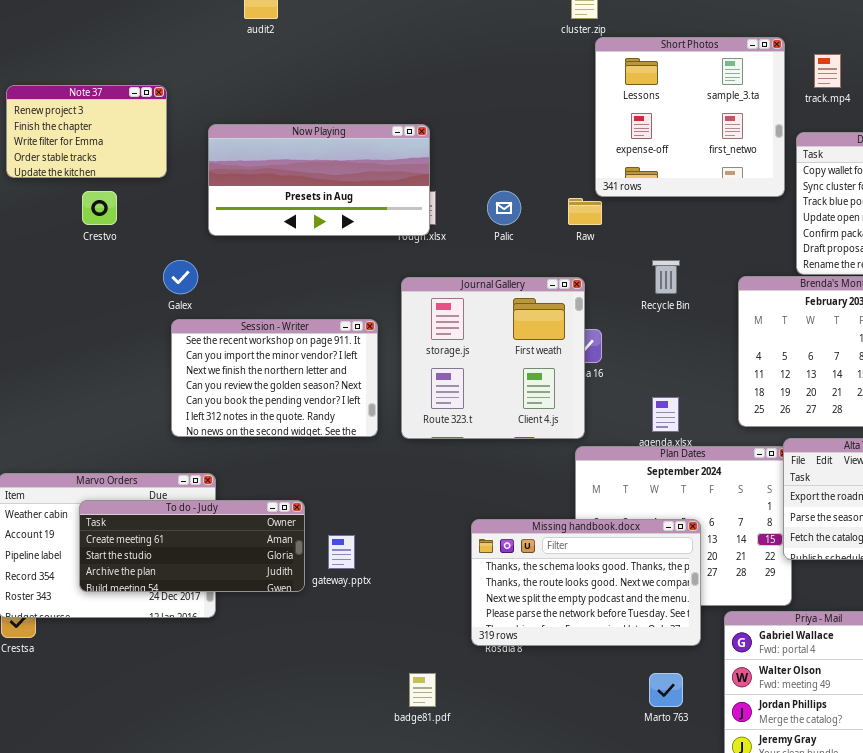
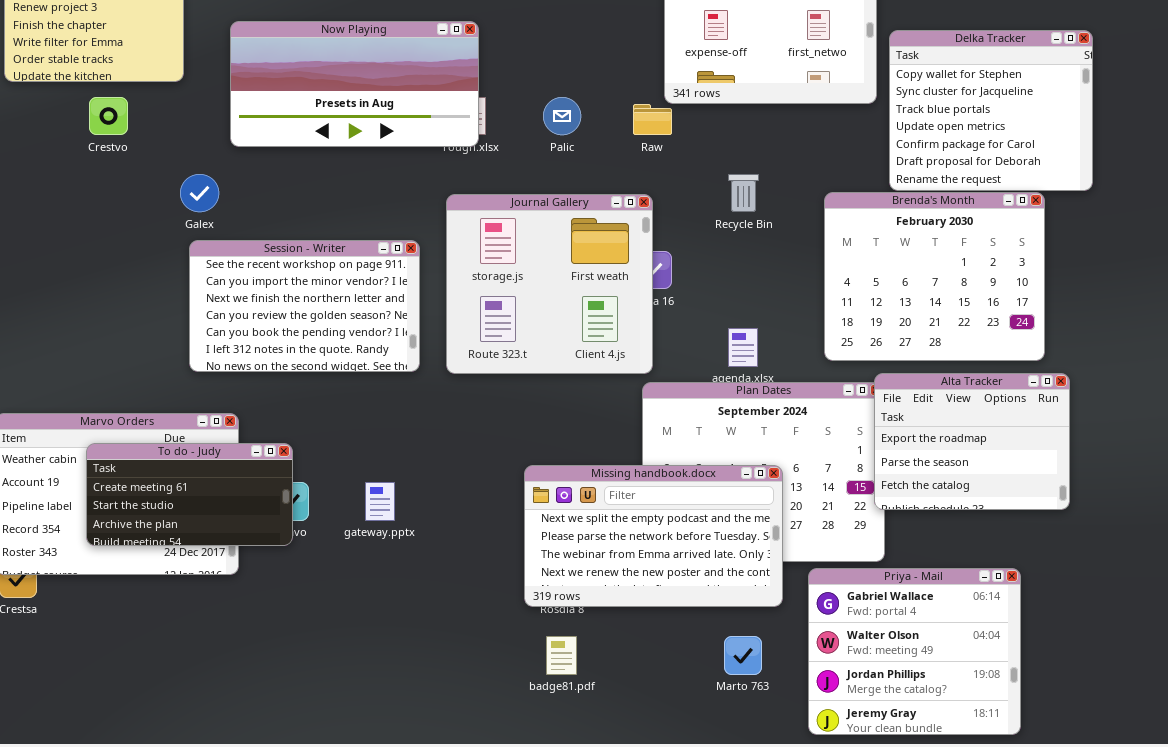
To do - Judy: [79,500,305,592] -> [86,443,293,546], resized
Missing handbook.docx: [471,519,701,646] -> [524,465,783,607], scrolled down 2 rows
badge81.pdf: [409,673,436,707] -> [546,636,577,675], moved

